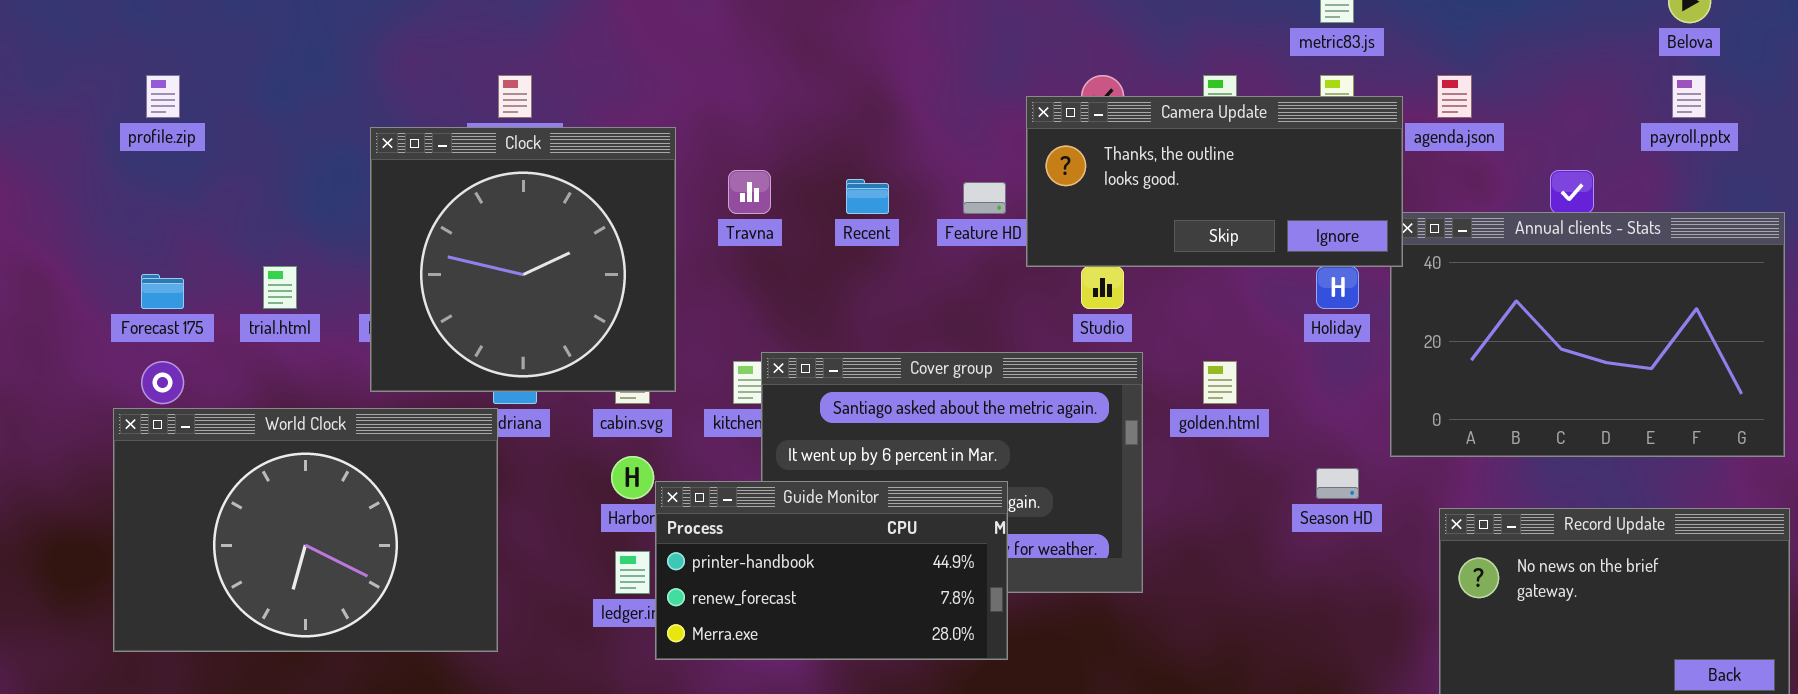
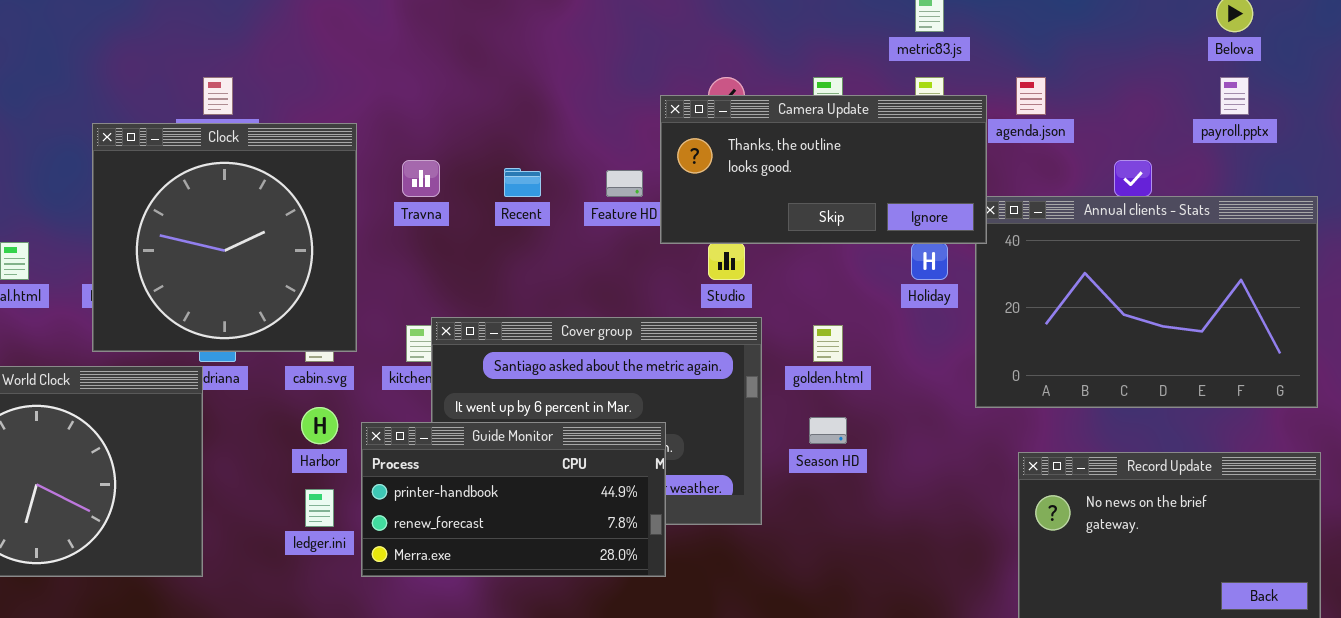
Season HD: [1316,468,1359,499] -> [809,417,847,444], moved
Guide Monitor: [655,481,1008,660] -> [361,422,666,577], moved

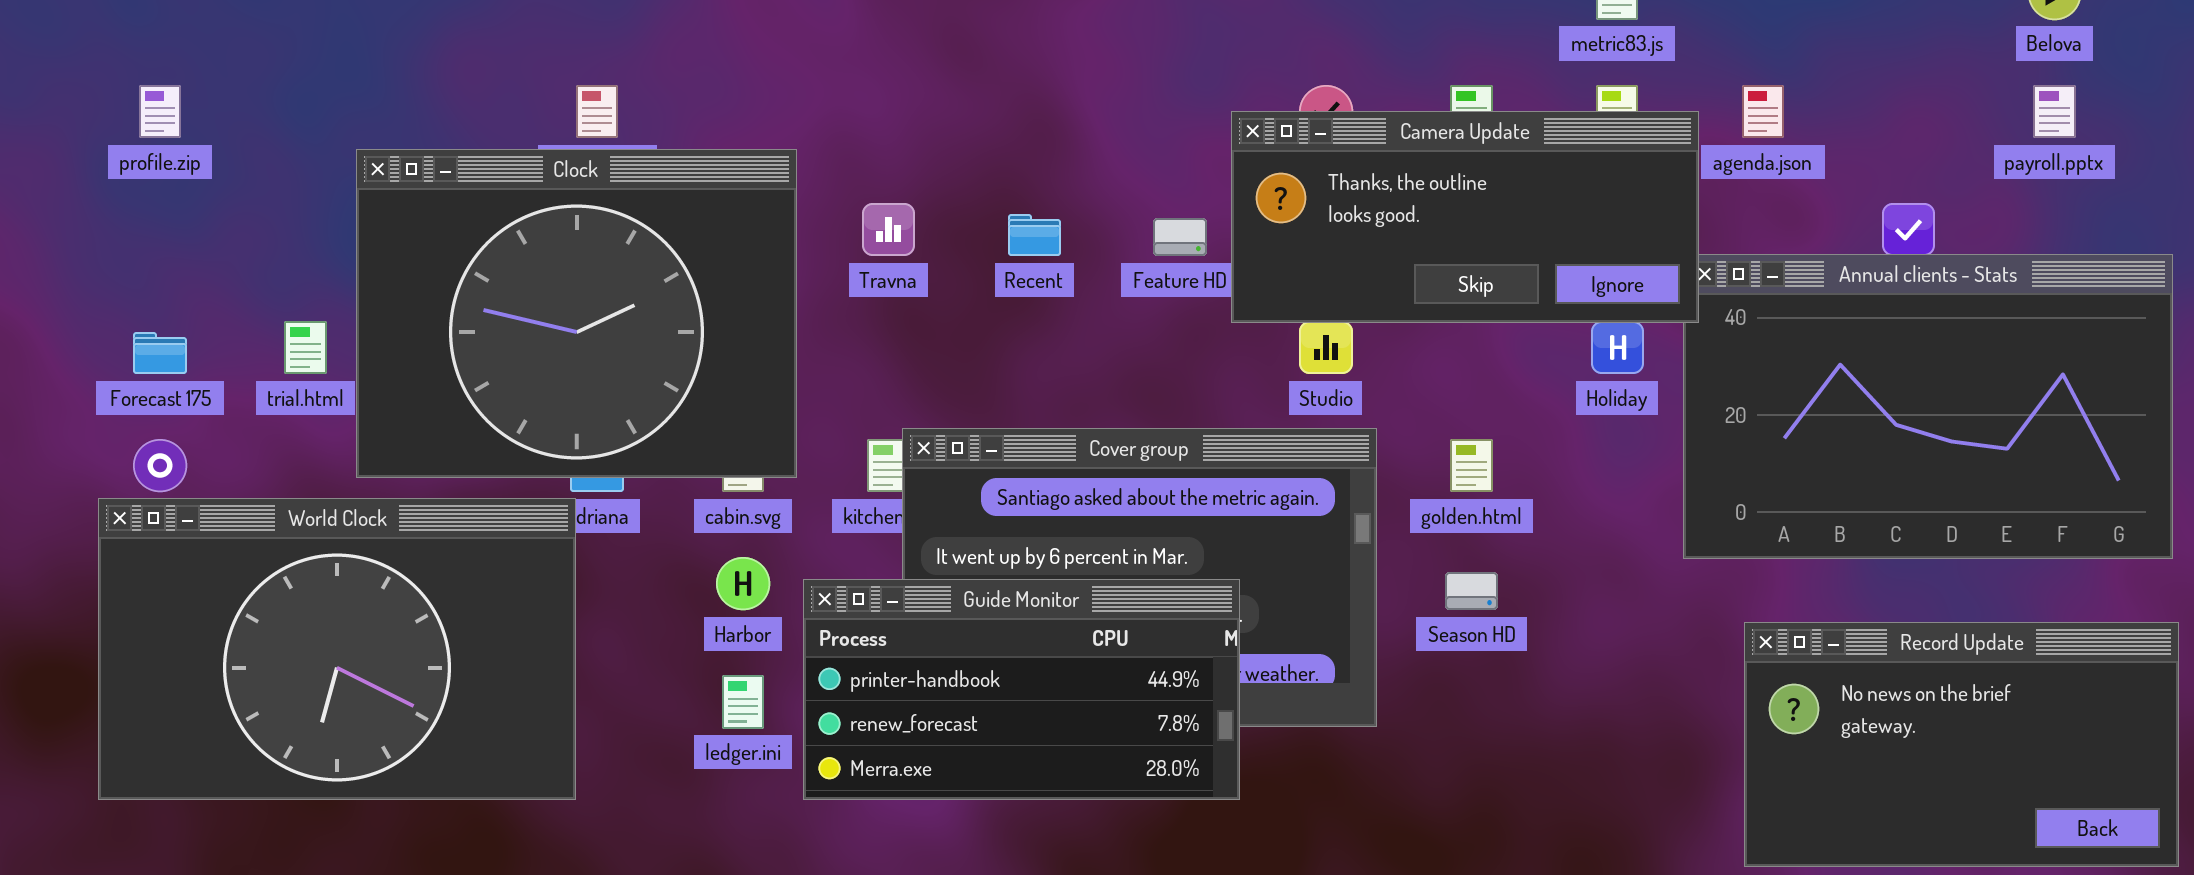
Clock: [92,123,357,352] -> [356,149,797,478], resized

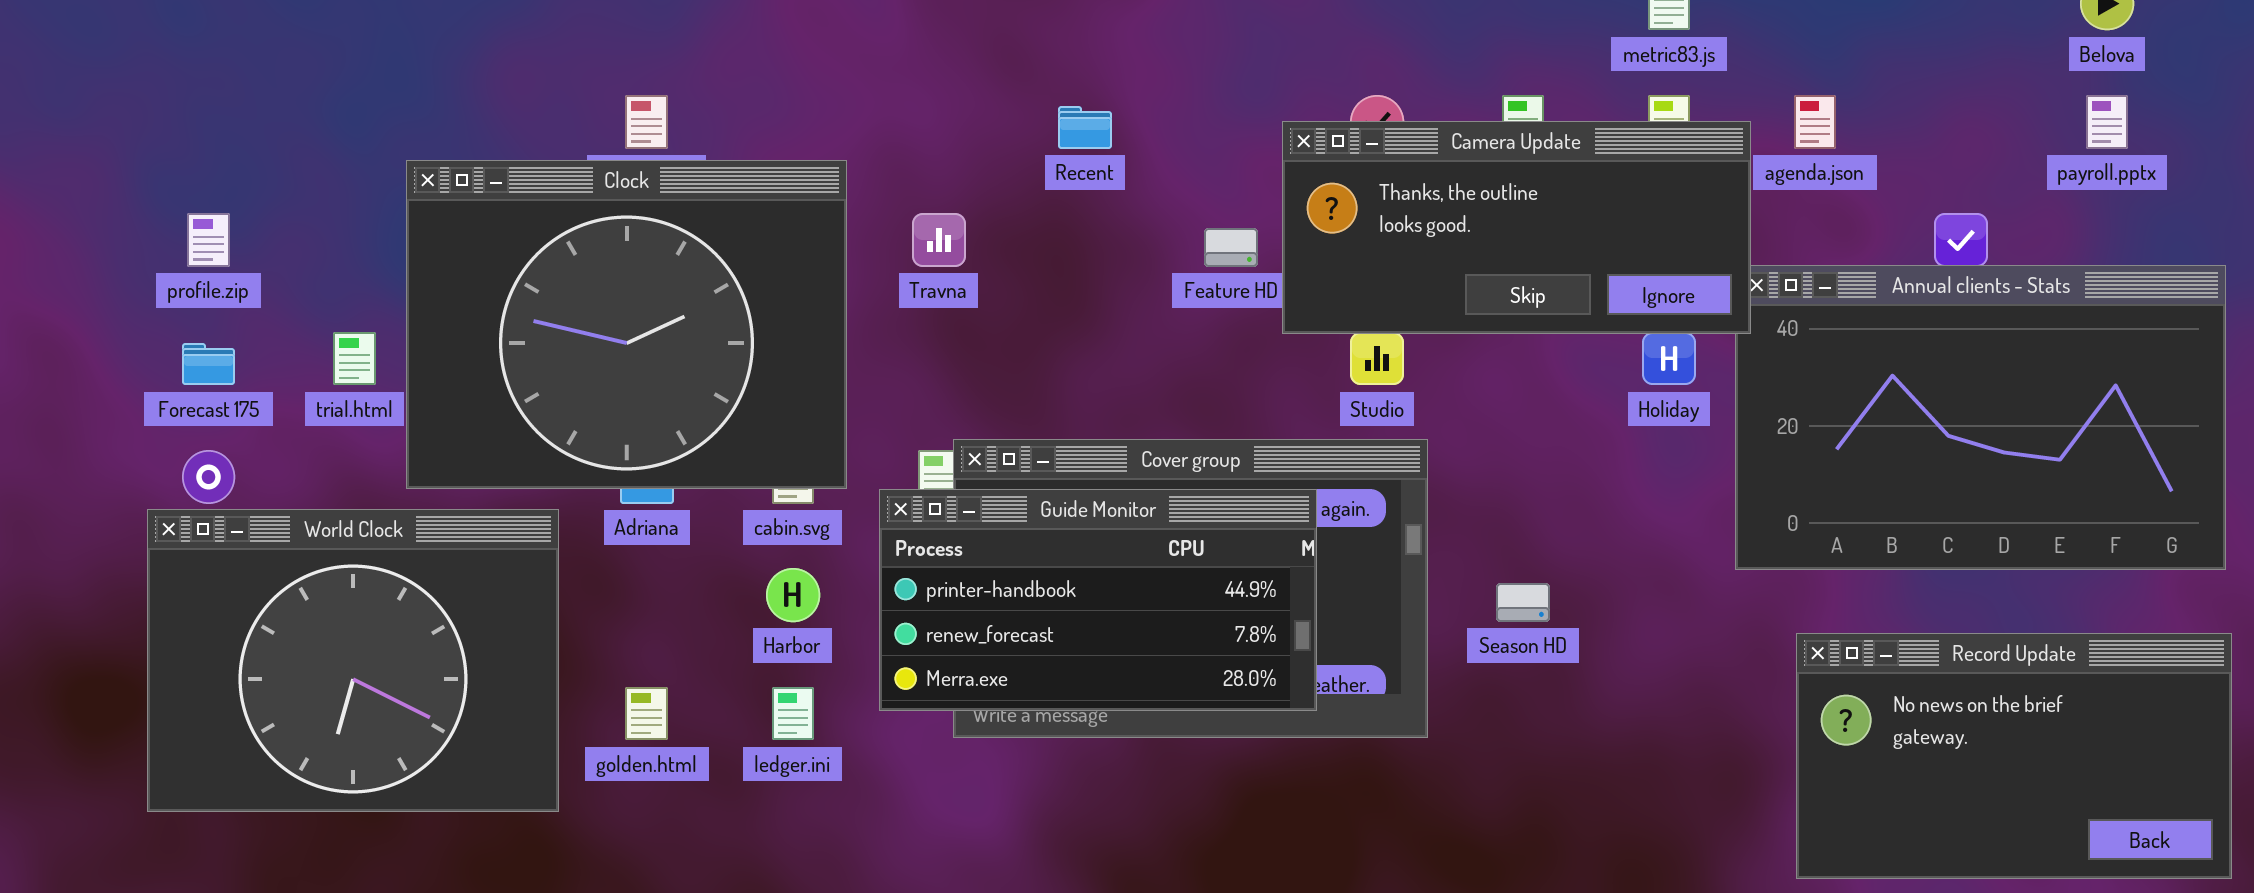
profile.zip: [139,85,181,138] -> [187,213,230,267], moved
Recent: [1008,214,1061,256] -> [1058,106,1112,149], moved
golden.html: [1450,439,1493,492] -> [625,687,668,740], moved
World Clock: [98,498,576,800] -> [147,509,559,812], resized
Guide Monitor: [803,579,1240,800] -> [879,489,1317,711], moved

